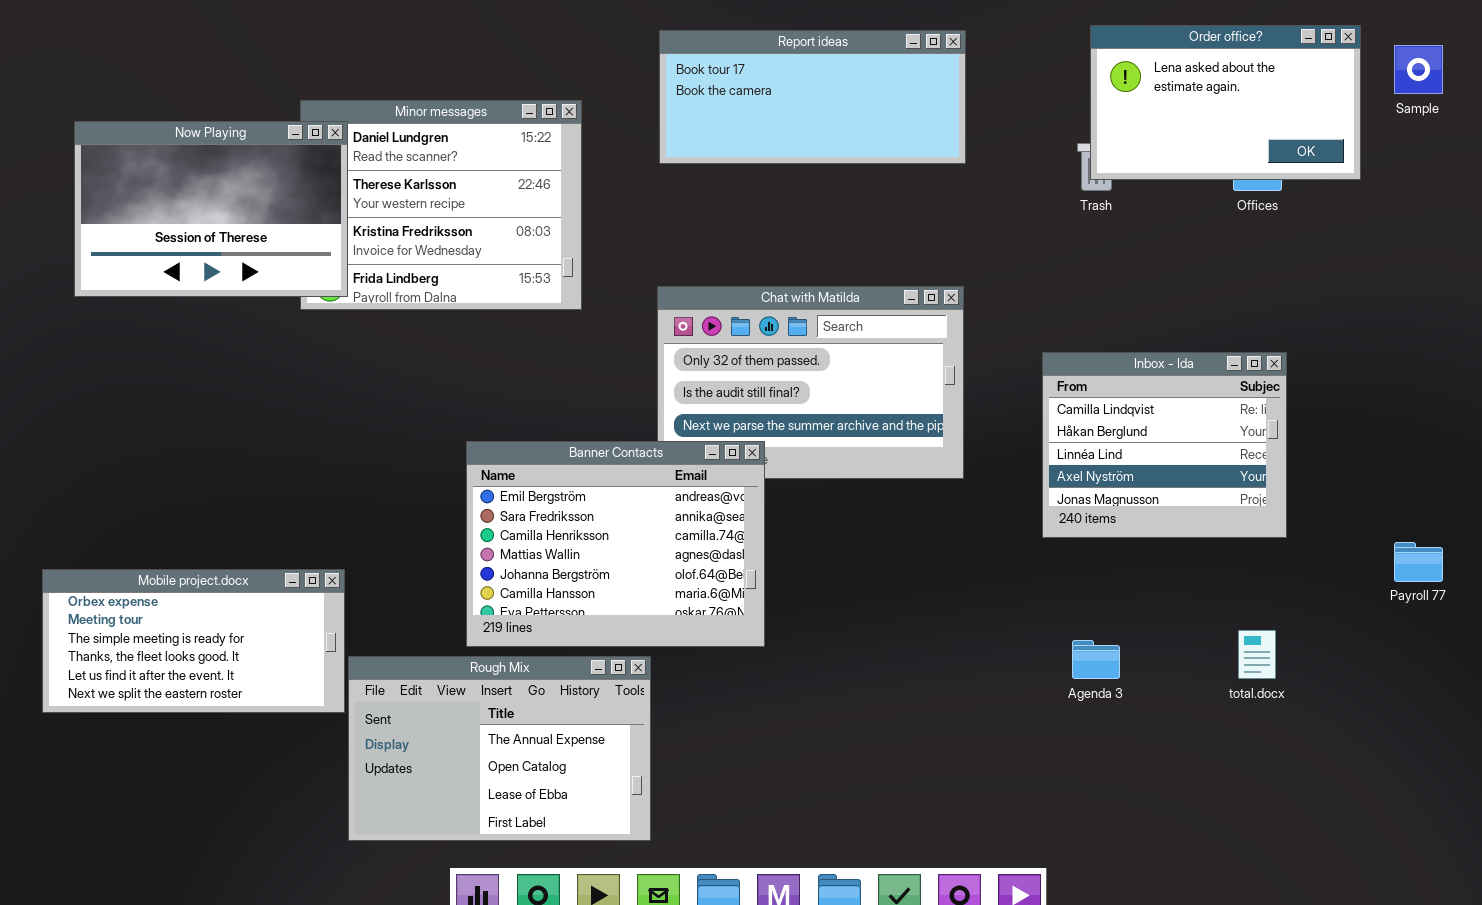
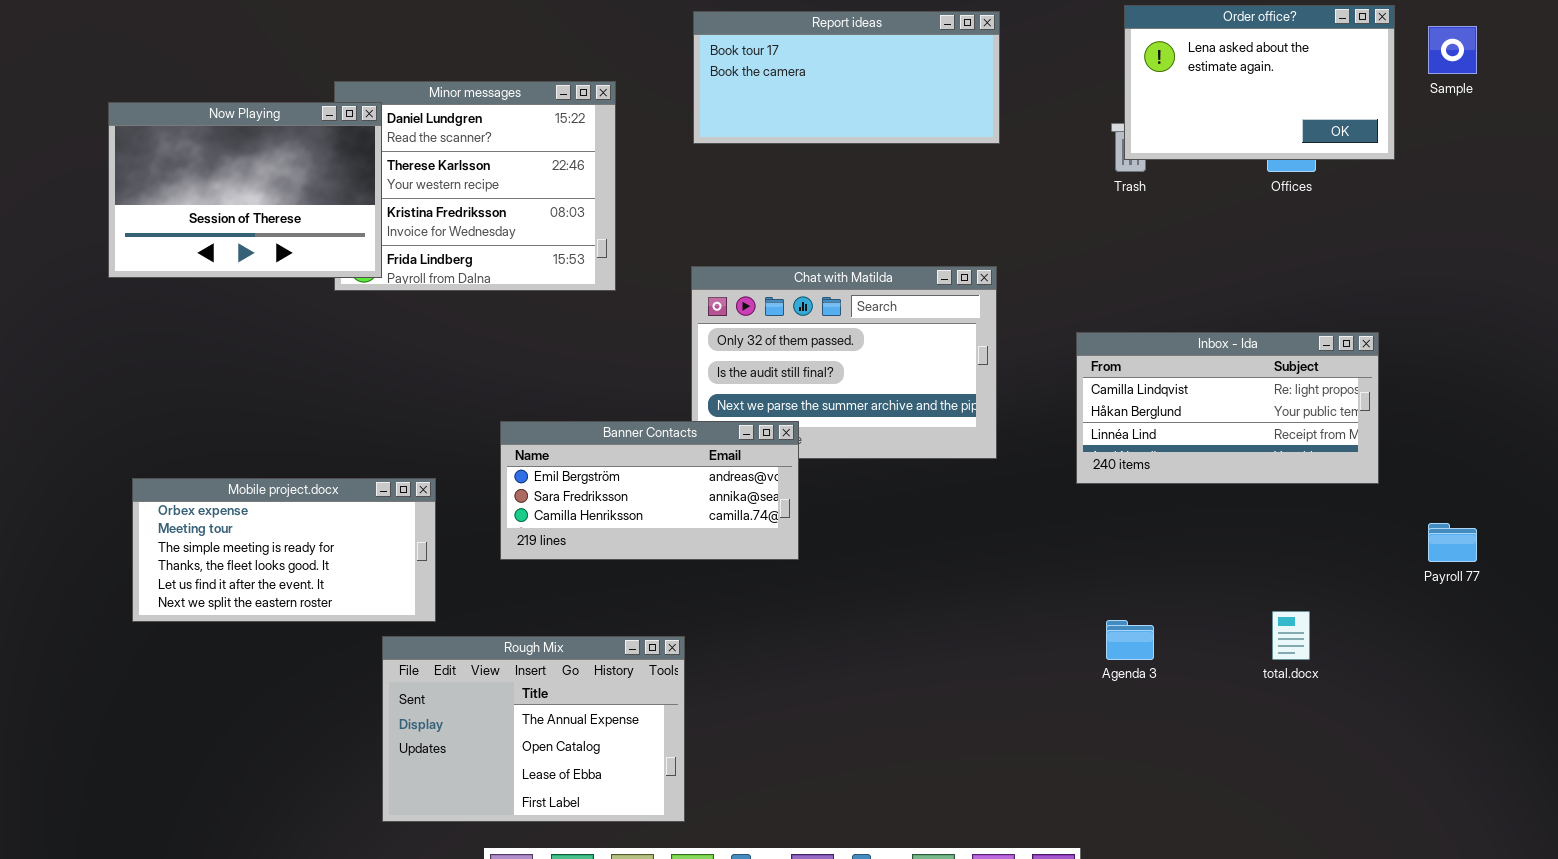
Inbox - Ida: [1042,352,1287,538] -> [1076,332,1379,484], resized
Banner Contacts: [466,441,765,647] -> [500,421,799,560], resized
Mobile project.docx: [42,569,345,713] -> [132,478,436,622], moved

